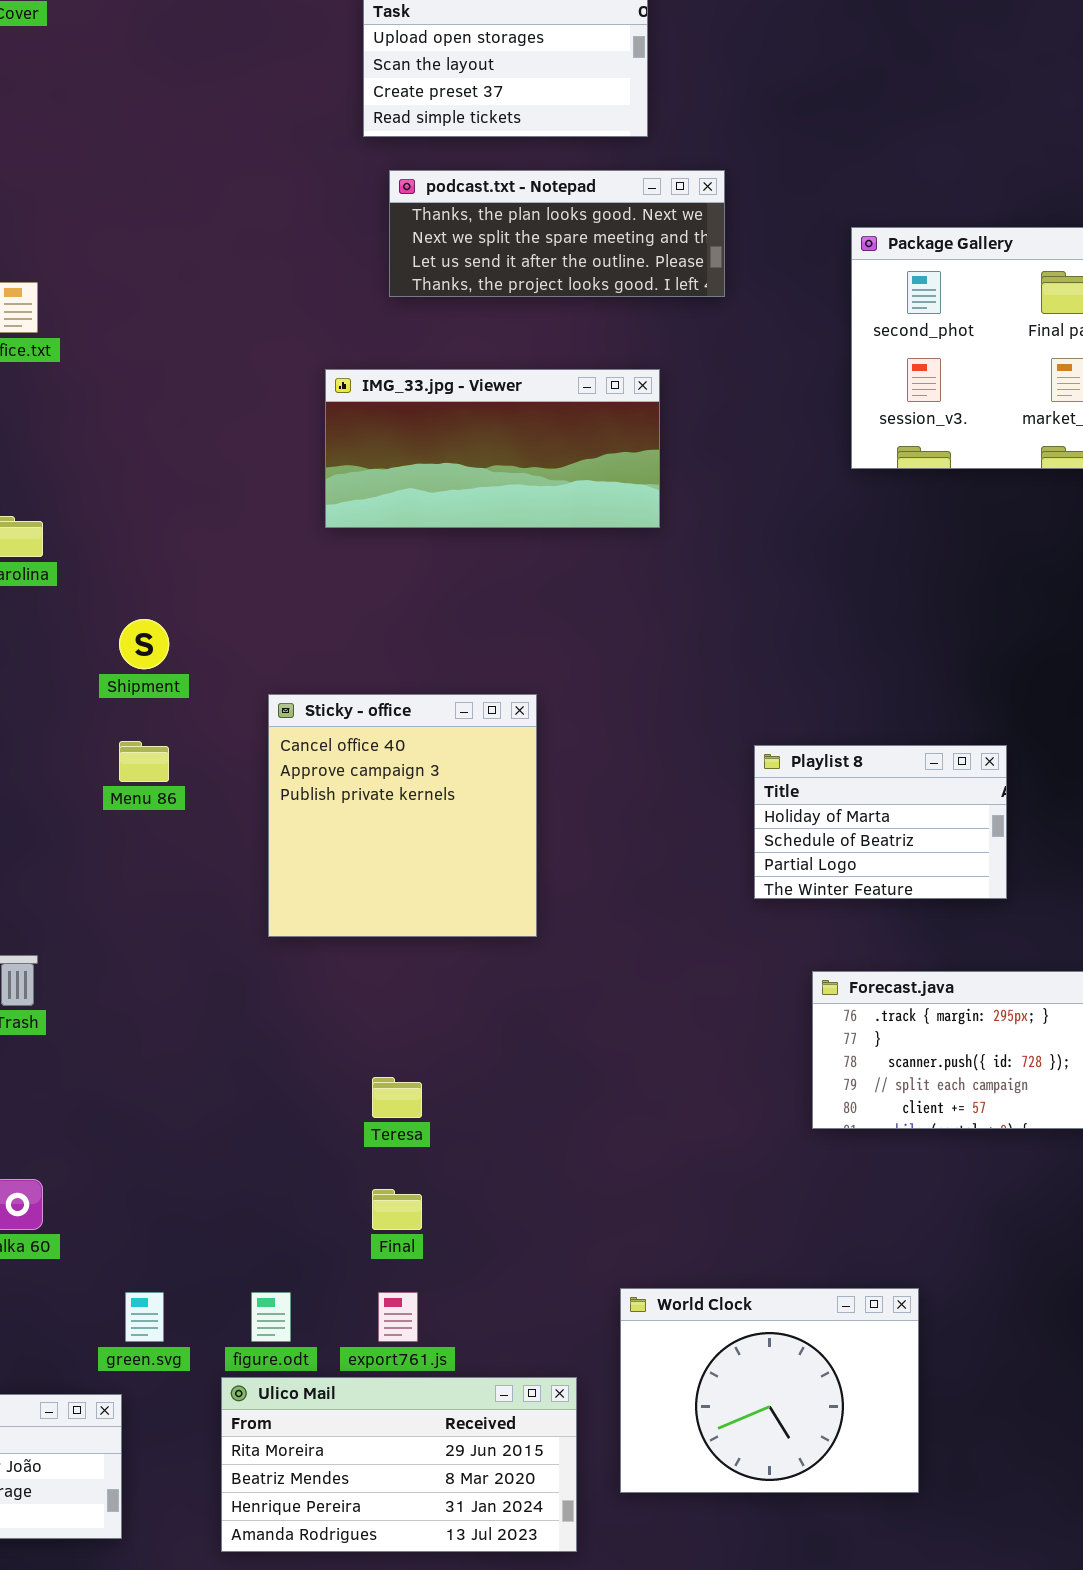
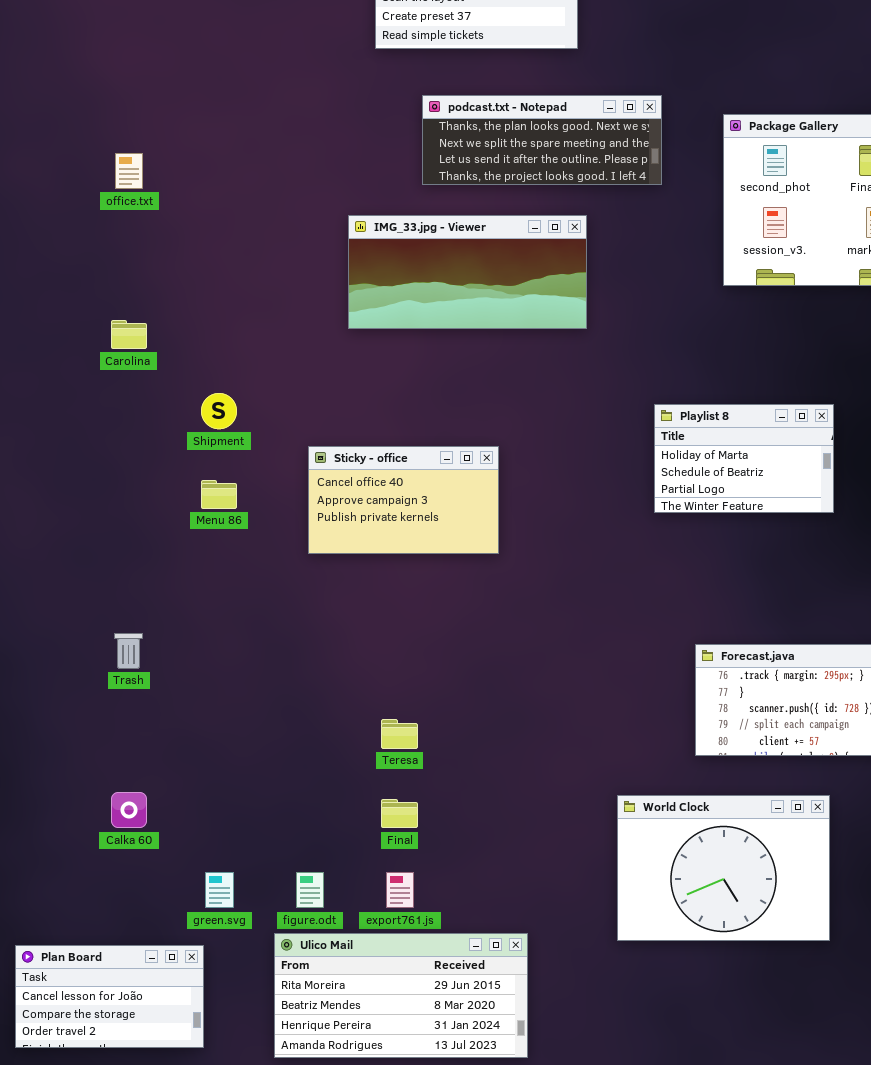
podcast.txt - Notepad: [389,170,725,297] -> [422,95,662,185], moved
Sticky - office: [268,694,537,937] -> [308,446,499,554], resized
Playlist 8: [754,745,1007,899] -> [654,404,834,513], moved
World Clock: [620,1288,919,1493] -> [617,795,830,941], moved

